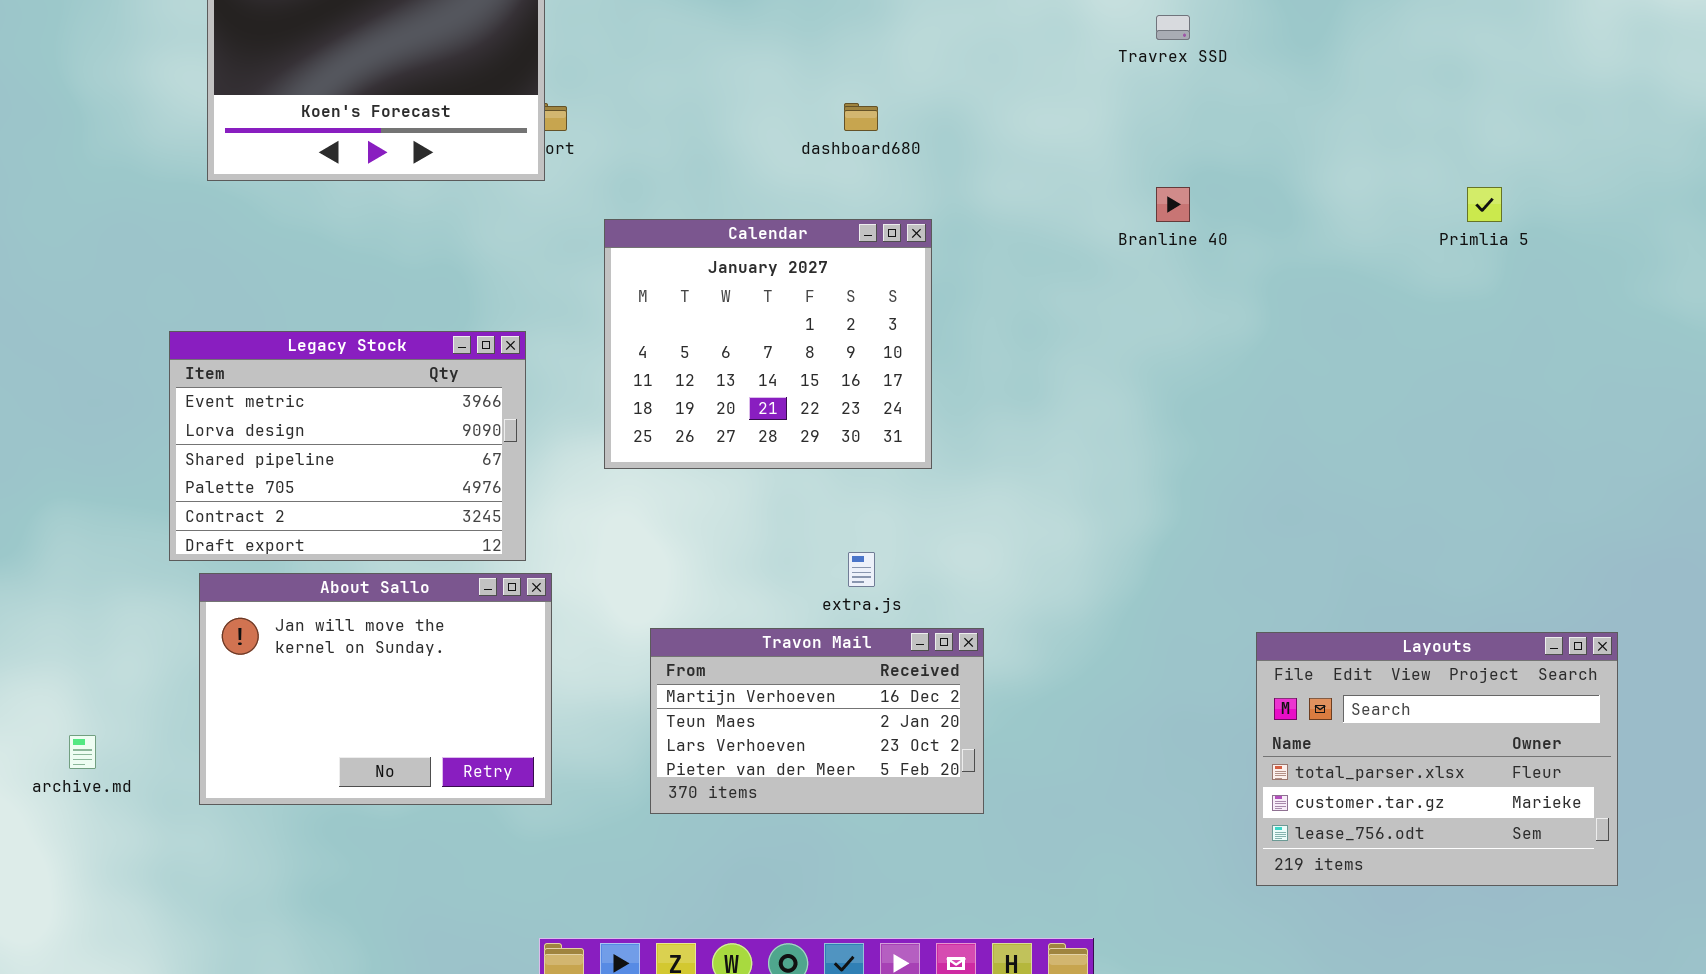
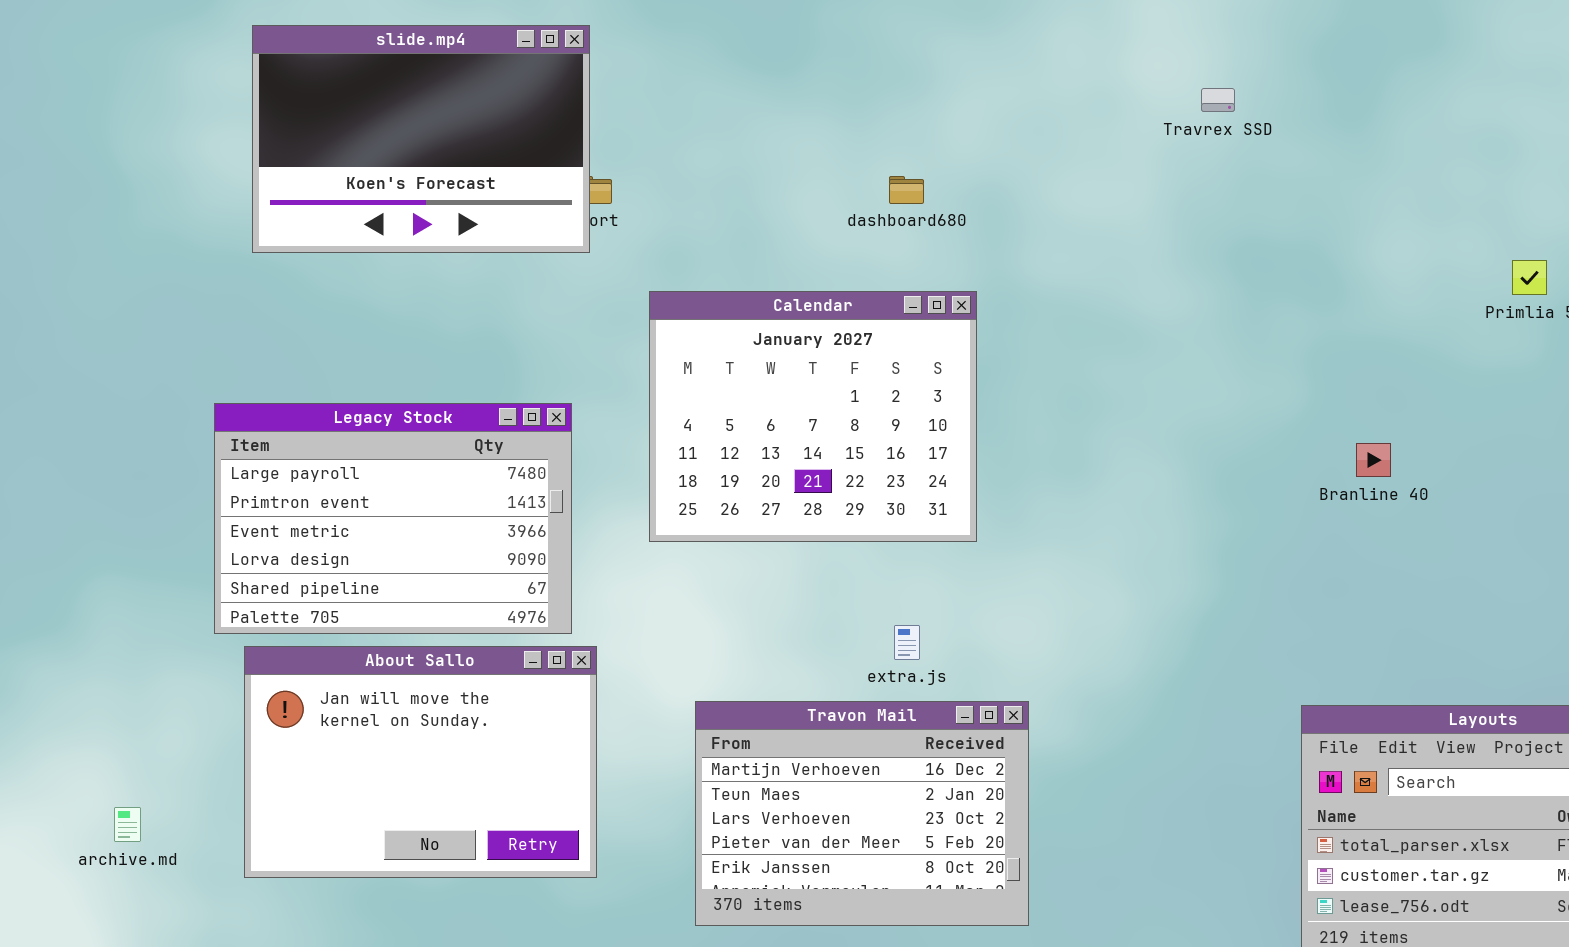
Branline 40: [1156,187,1190,222] -> [1356,443,1391,477], moved
Legacy Stock: [169,331,526,561] -> [214,403,572,634], scrolled up 2 rows
Travon Mail: [650,628,984,814] -> [695,701,1029,926], resized

